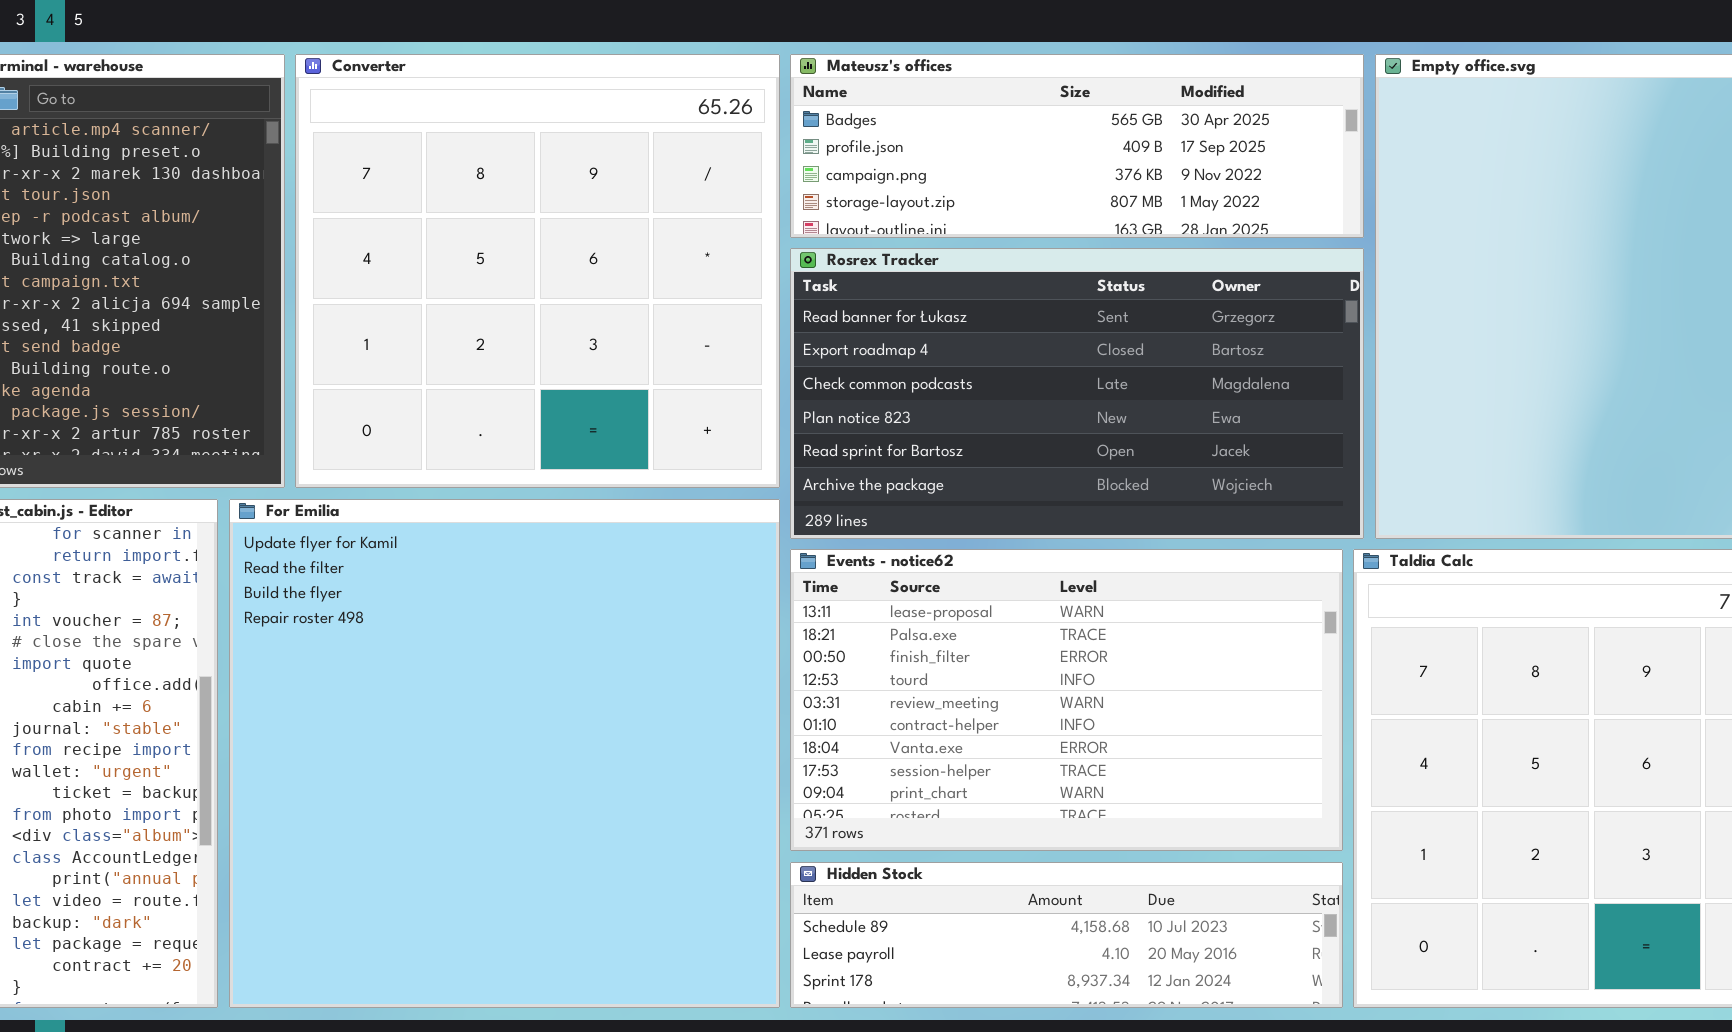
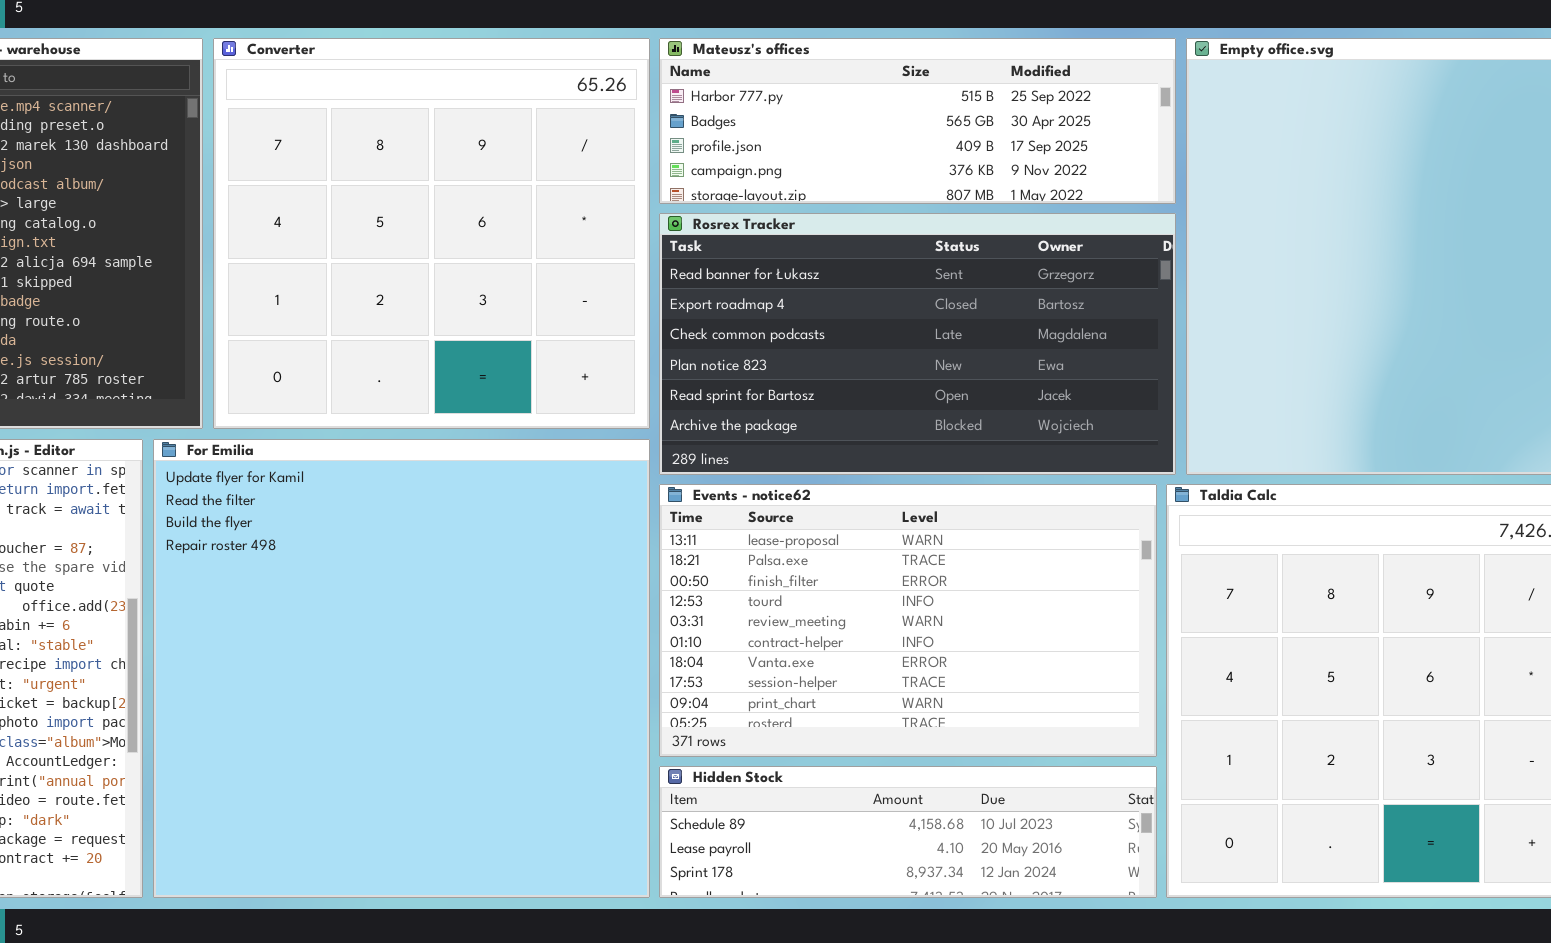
Mateusz's offices: [790,54,1364,238] -> [659,38,1176,204], scrolled up 1 row

